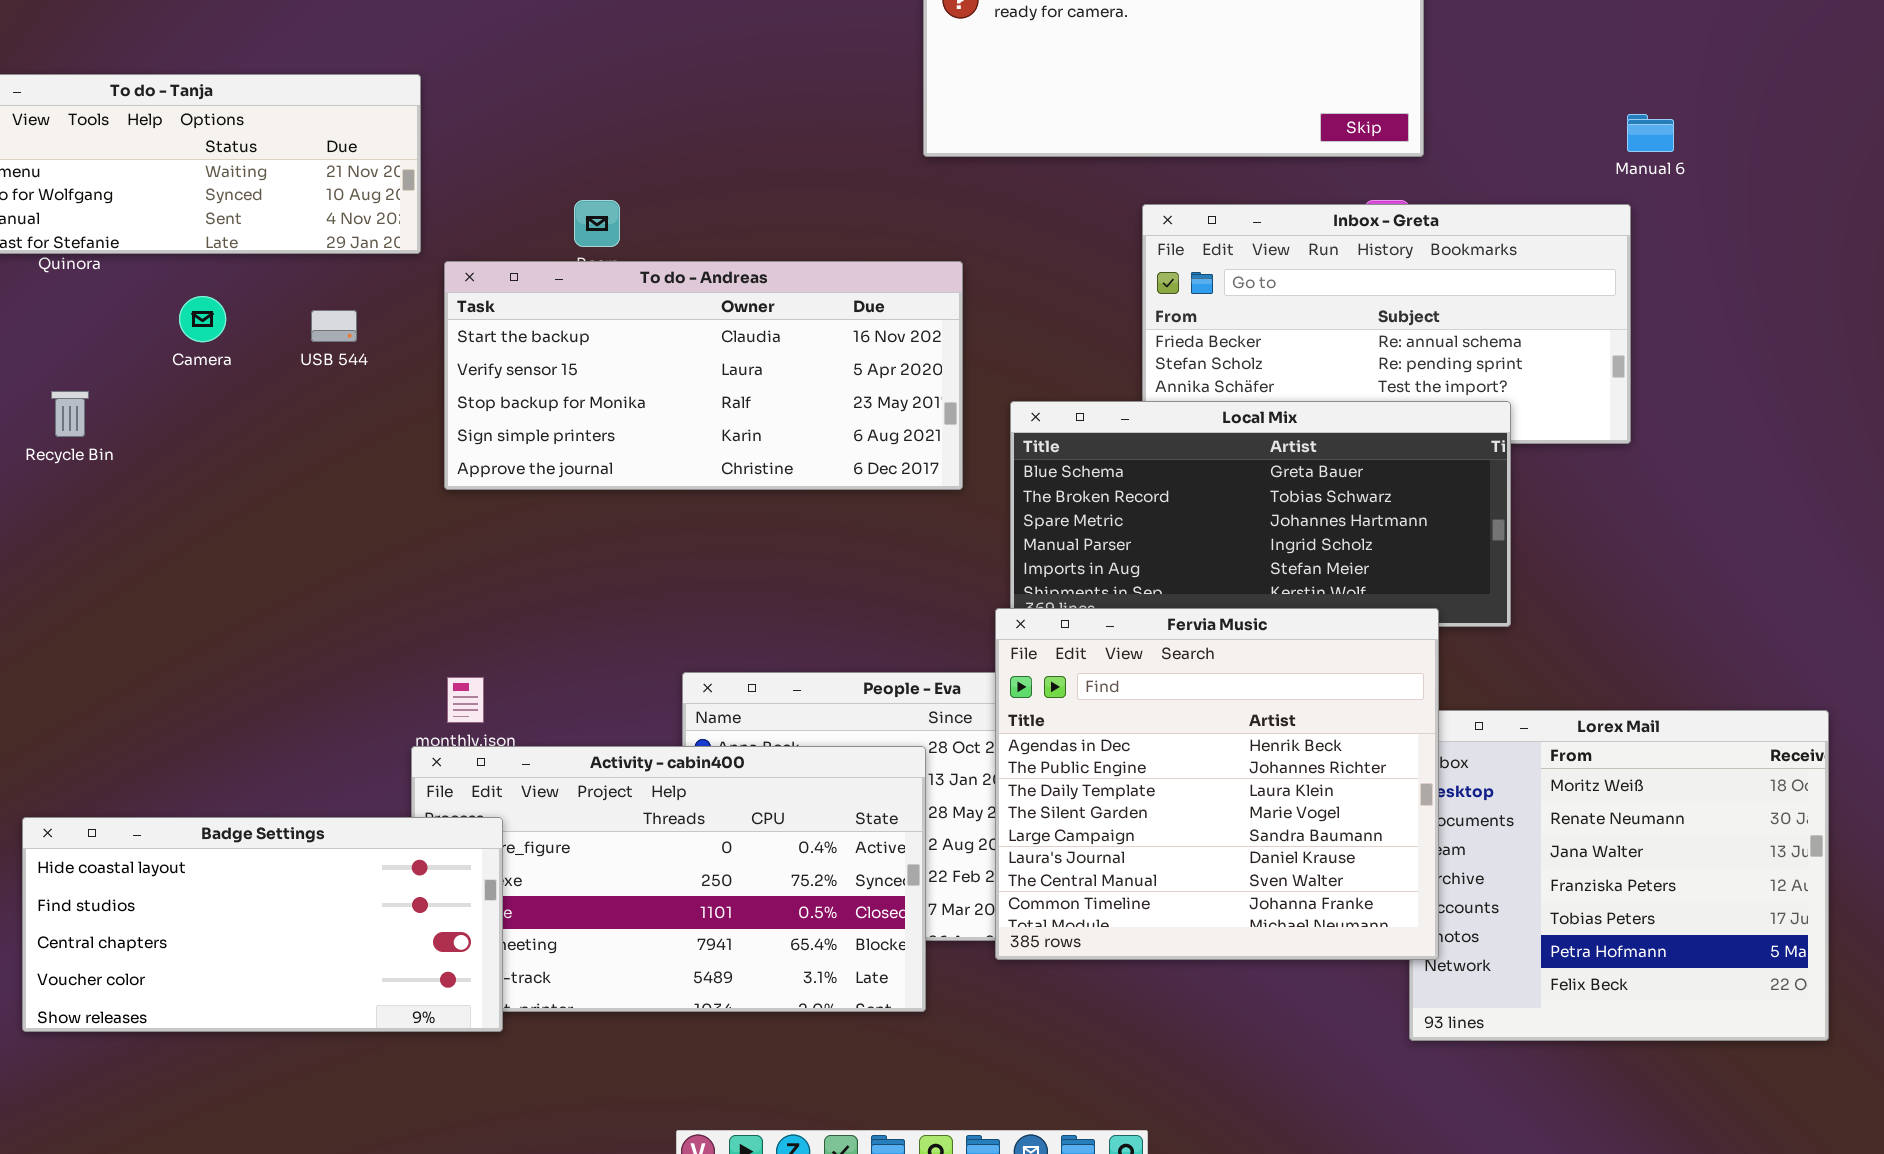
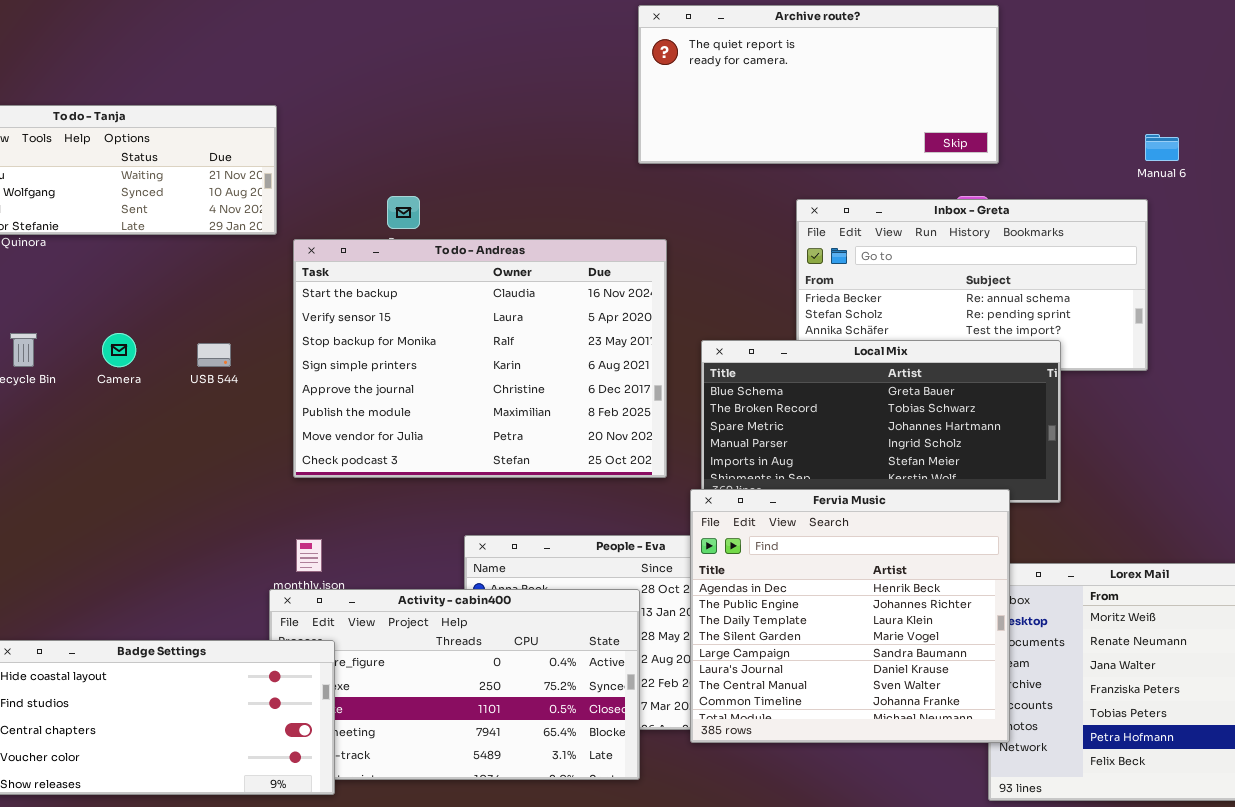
To do - Andreas: [444,261,963,490] -> [293,239,667,478], resized
Camera: [179,296,226,342] -> [102,333,136,367], moved
USB 544: [311,310,357,342] -> [197,343,231,367], moved

